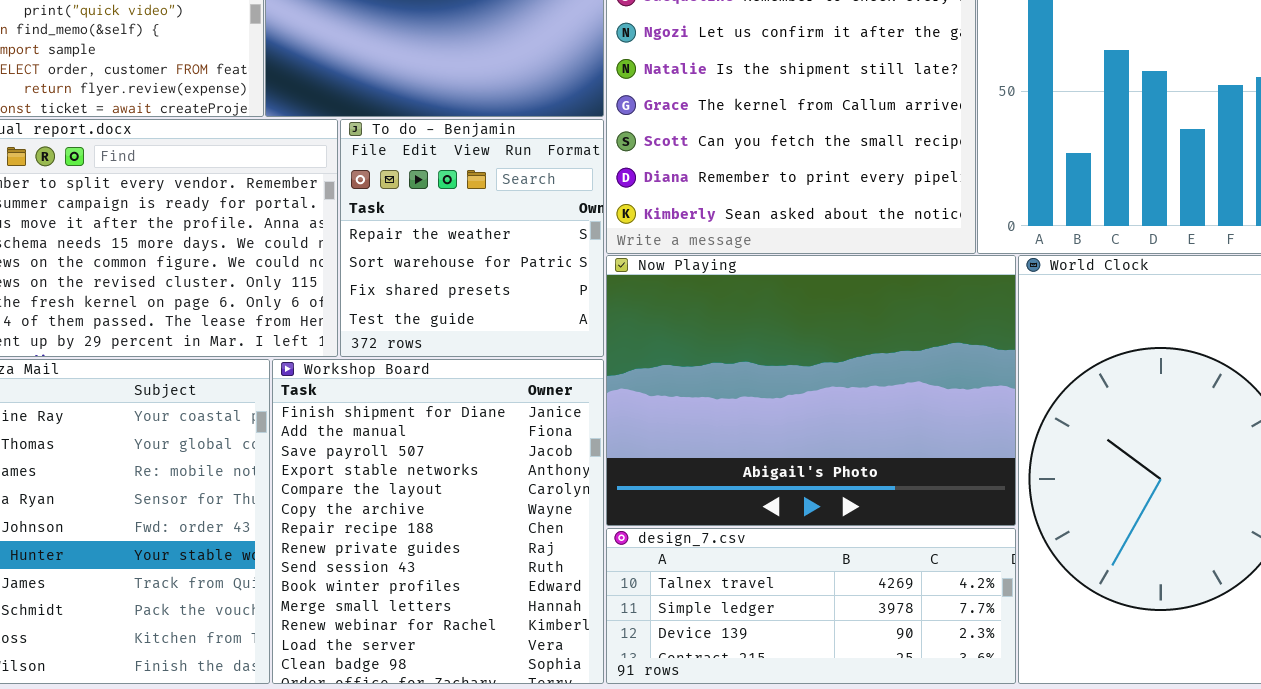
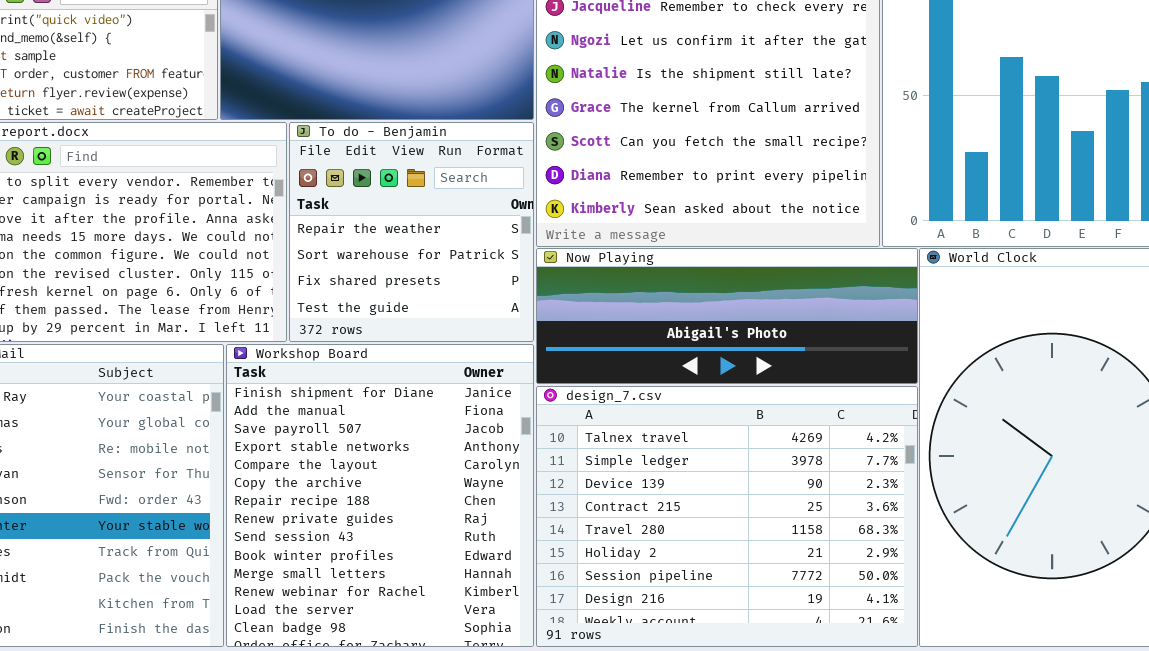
Now Playing: [606,255,1016,526] -> [536,248,918,384], resized
design_7.csv: [606,528,1016,684] -> [536,386,918,647], resized

